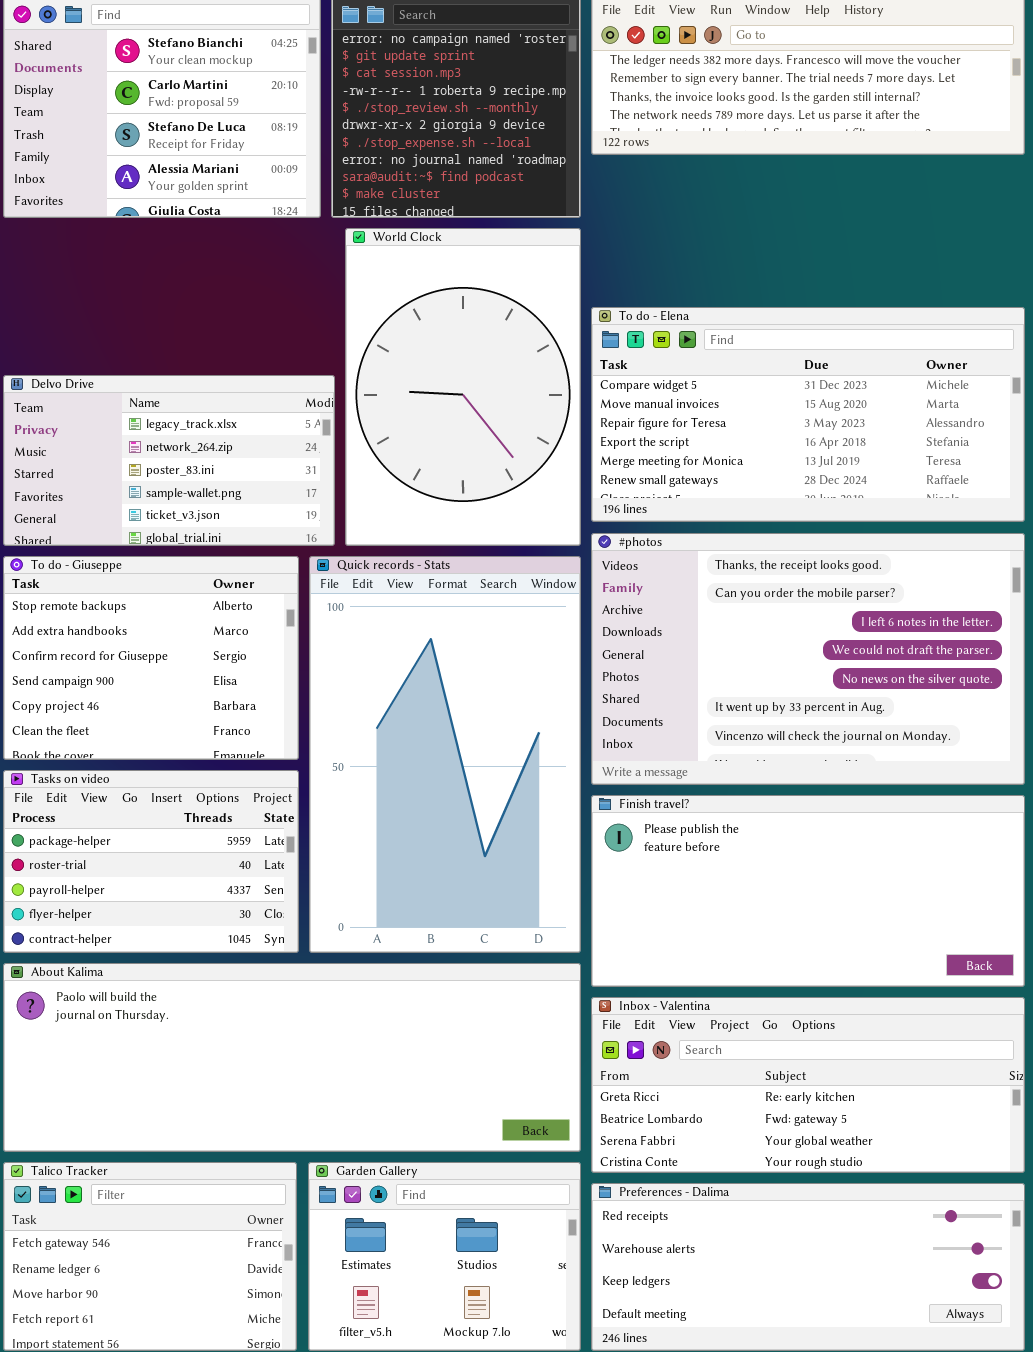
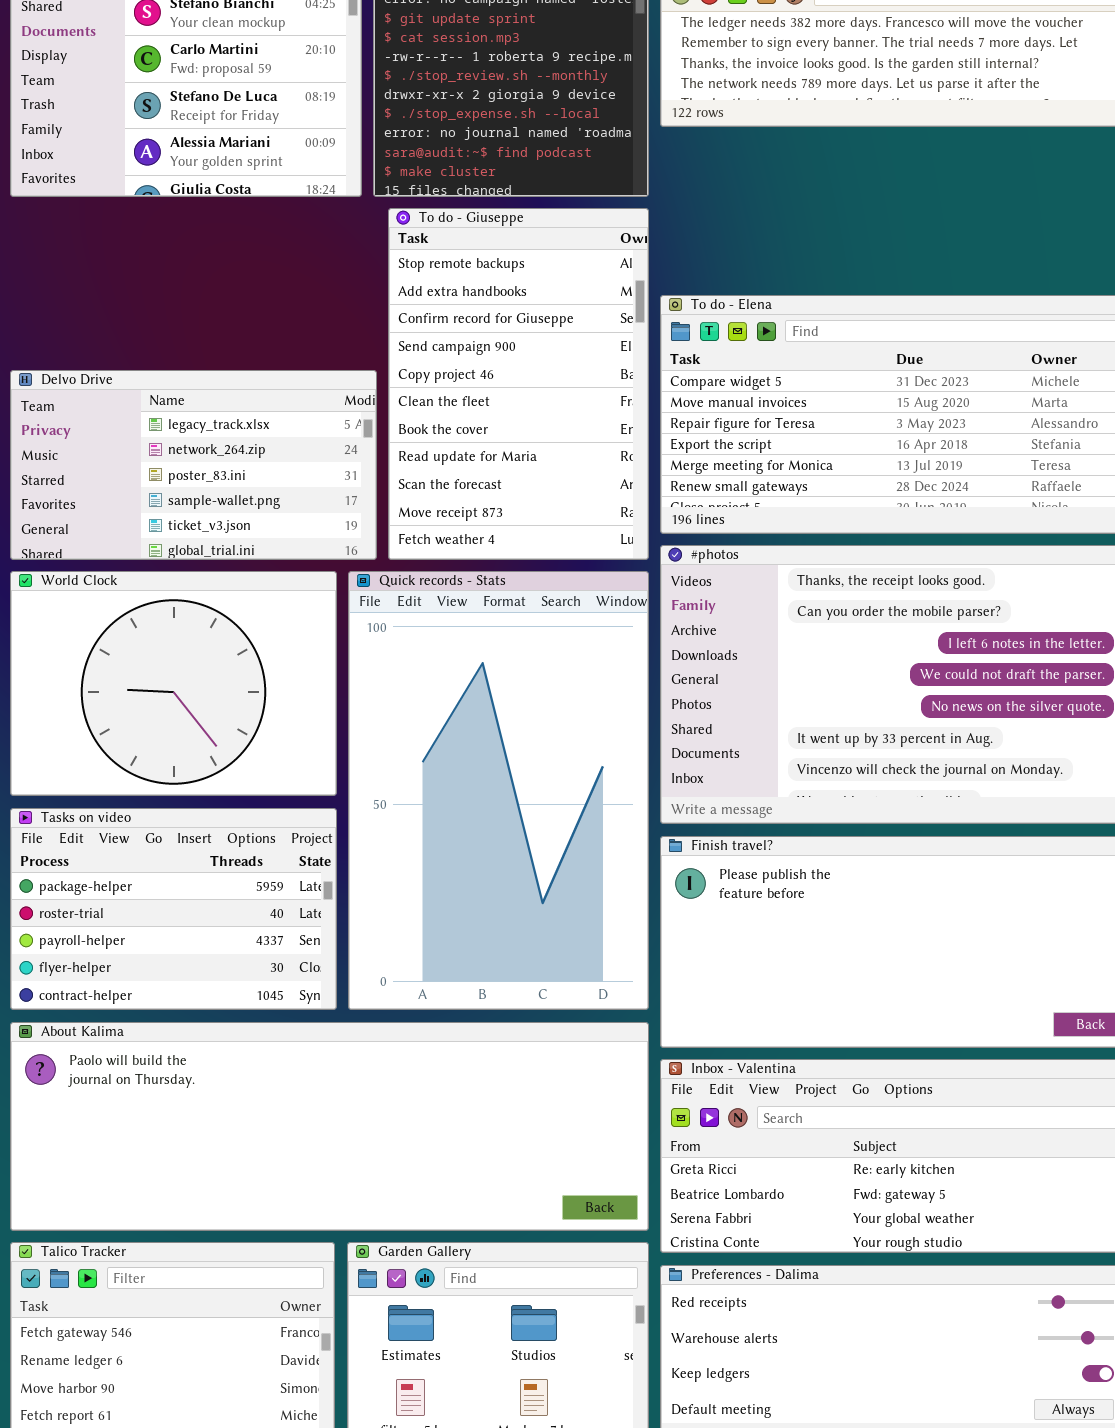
World Clock: [345,228,581,546] -> [10,571,337,796], moved, resized
To do - Giuseppe: [3,556,299,760] -> [388,208,649,560], moved, resized

